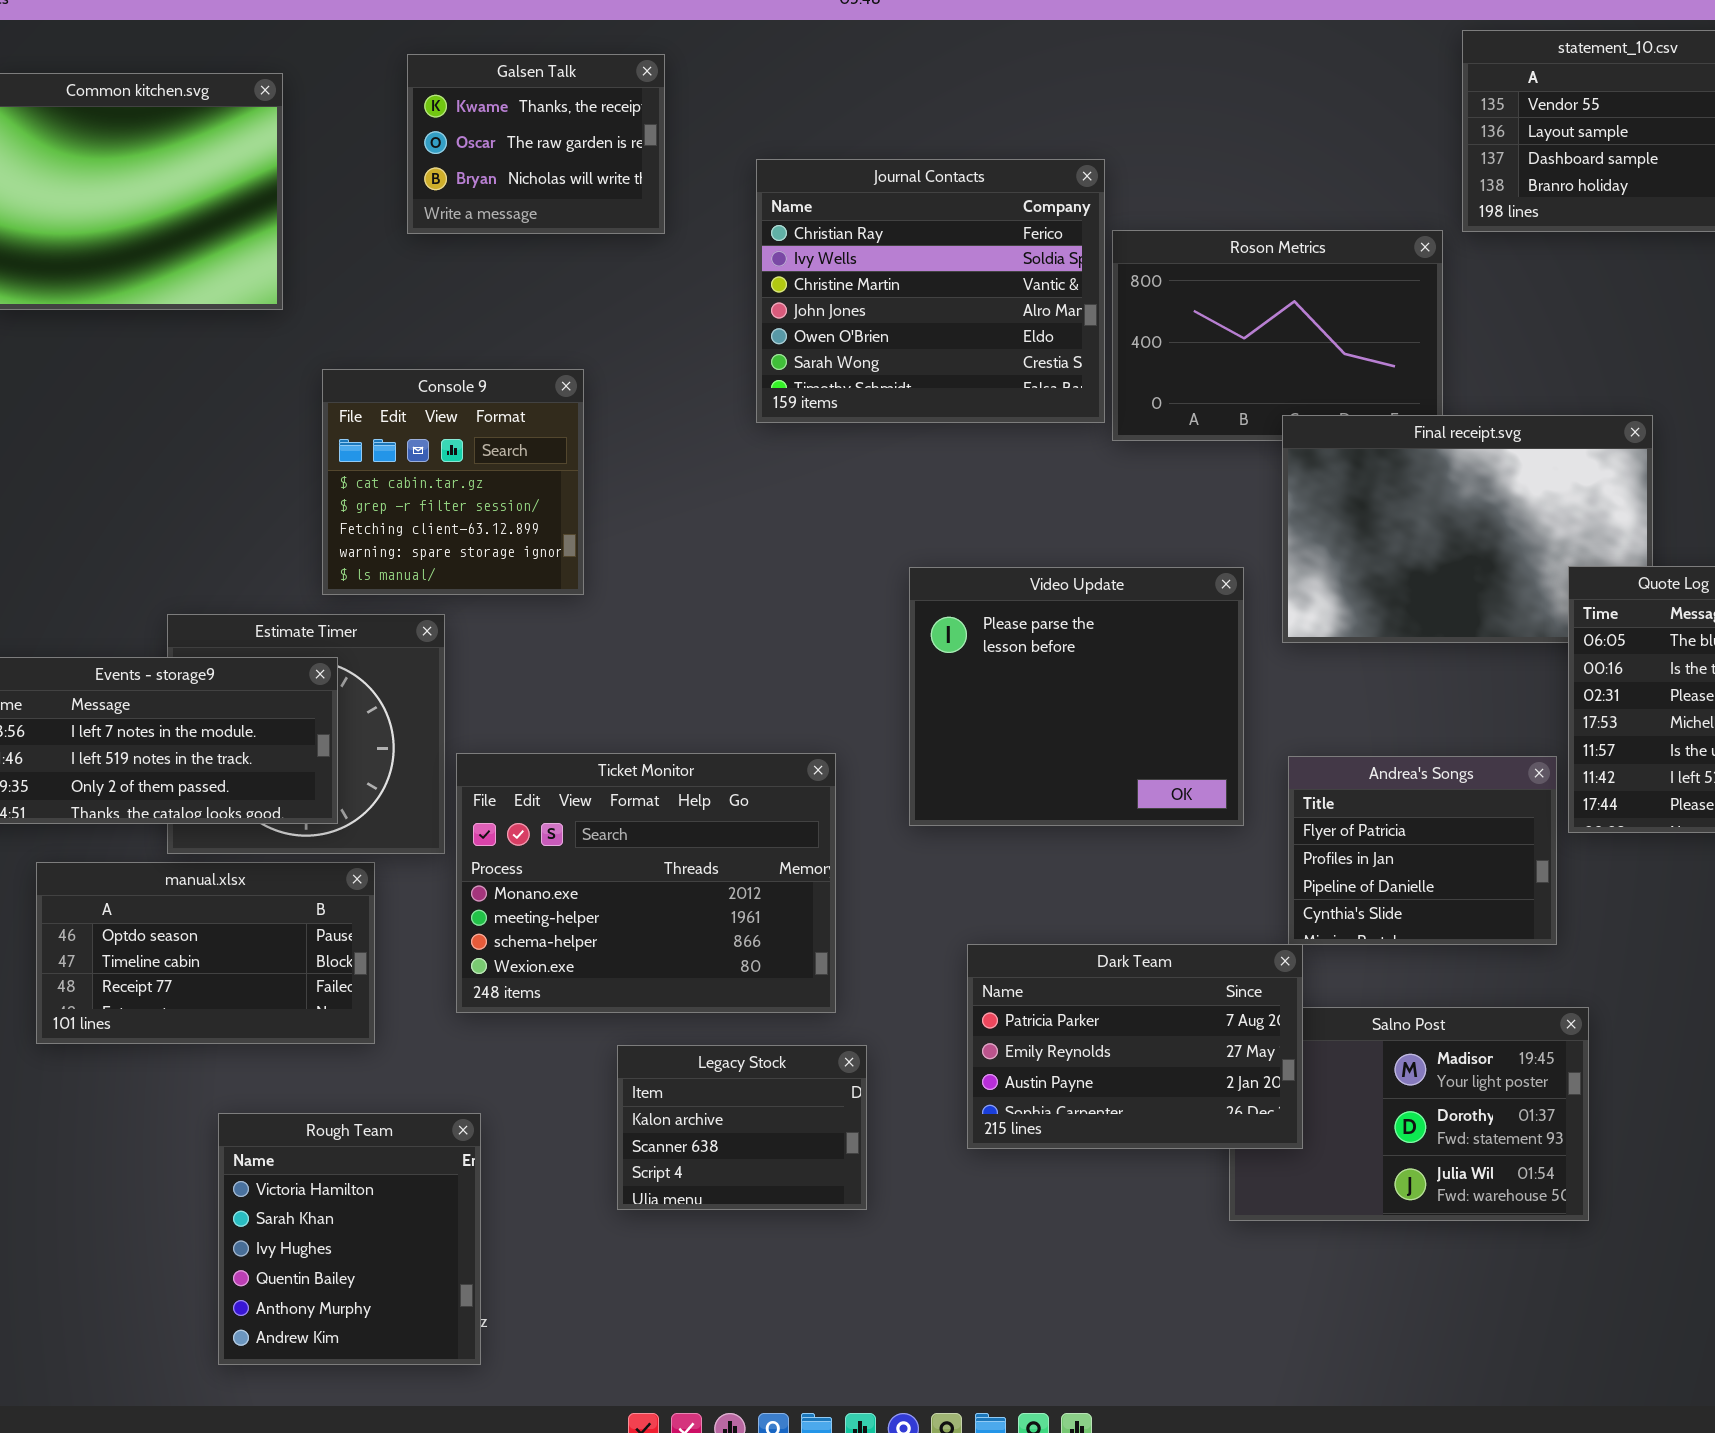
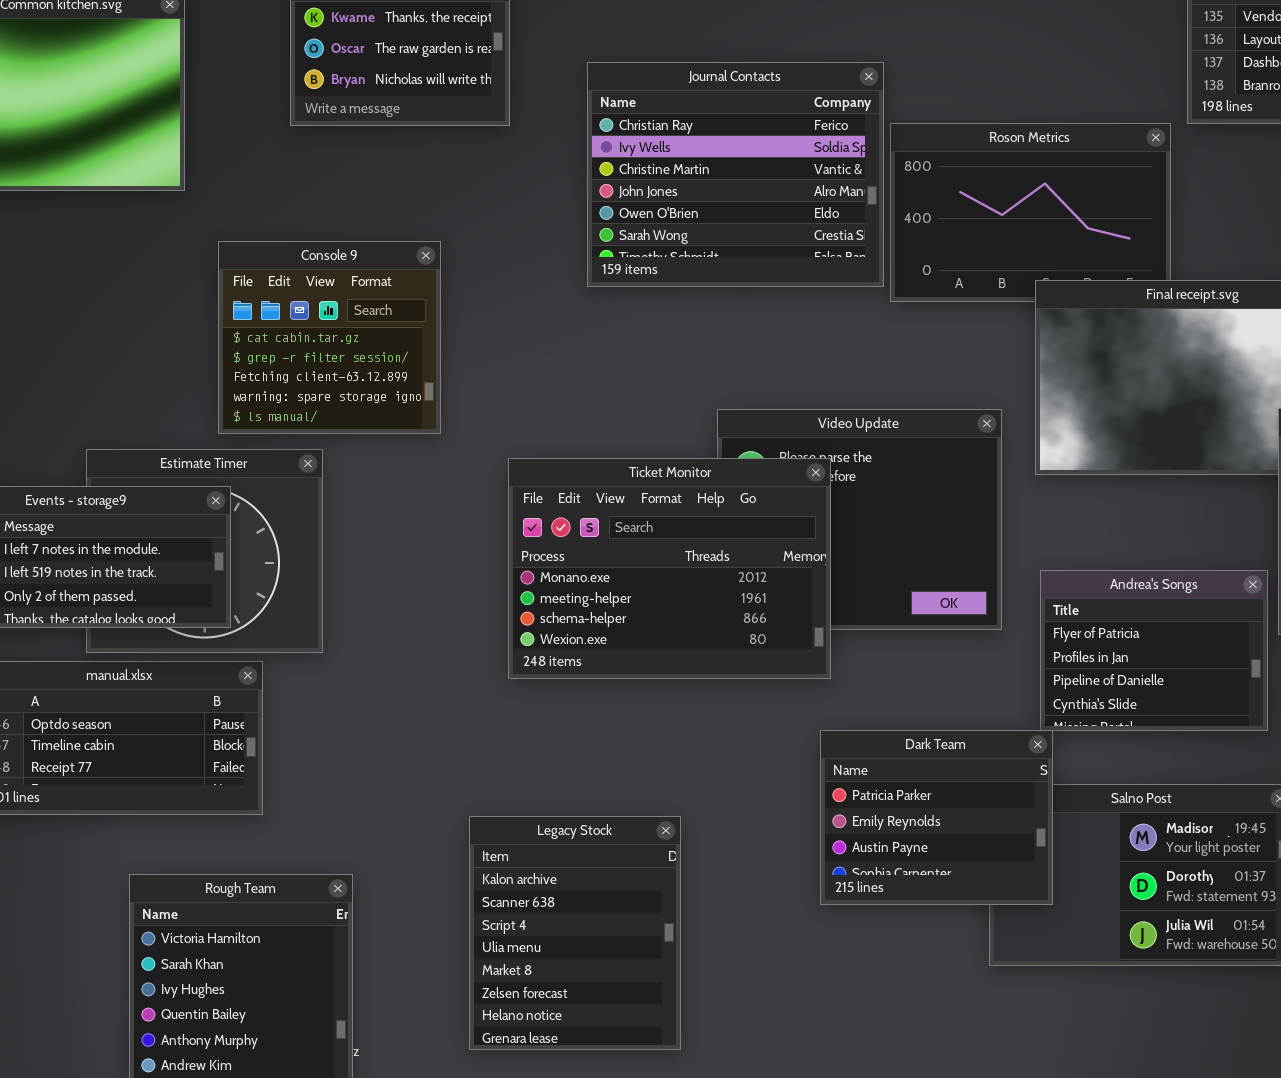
Ticket Monitor: [456,753,836,1013] -> [508,458,831,679], moved
Dark Team: [967,944,1303,1149] -> [820,730,1053,905], resized
Legacy Stock: [617,1045,867,1210] -> [469,816,681,1050], resized

